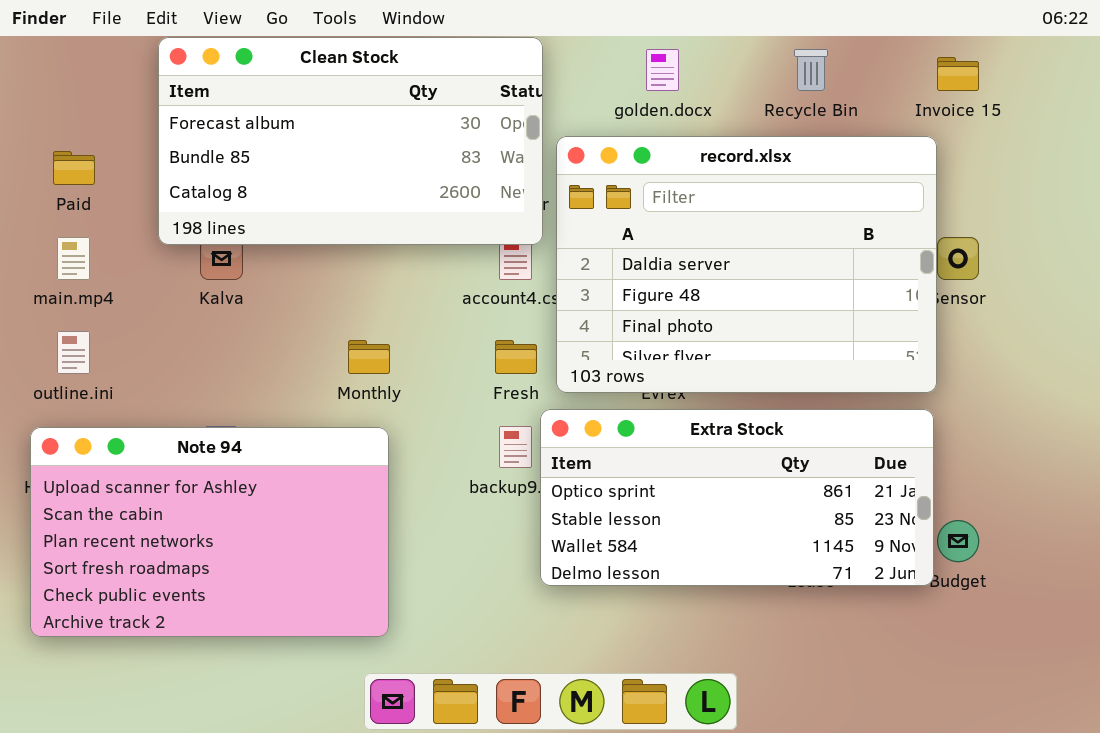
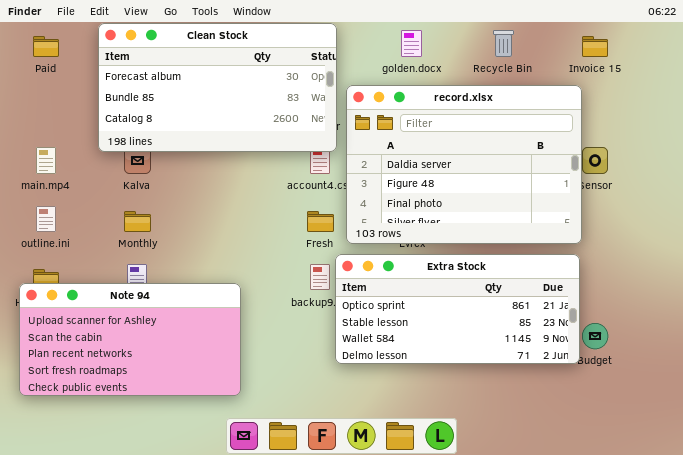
Paid: [53,151,95,185] -> [33,36,59,57], moved
Monthly: [348,340,390,374] -> [124,211,151,232], moved
Note 94: [30,427,389,637] -> [19,283,241,396], resized

